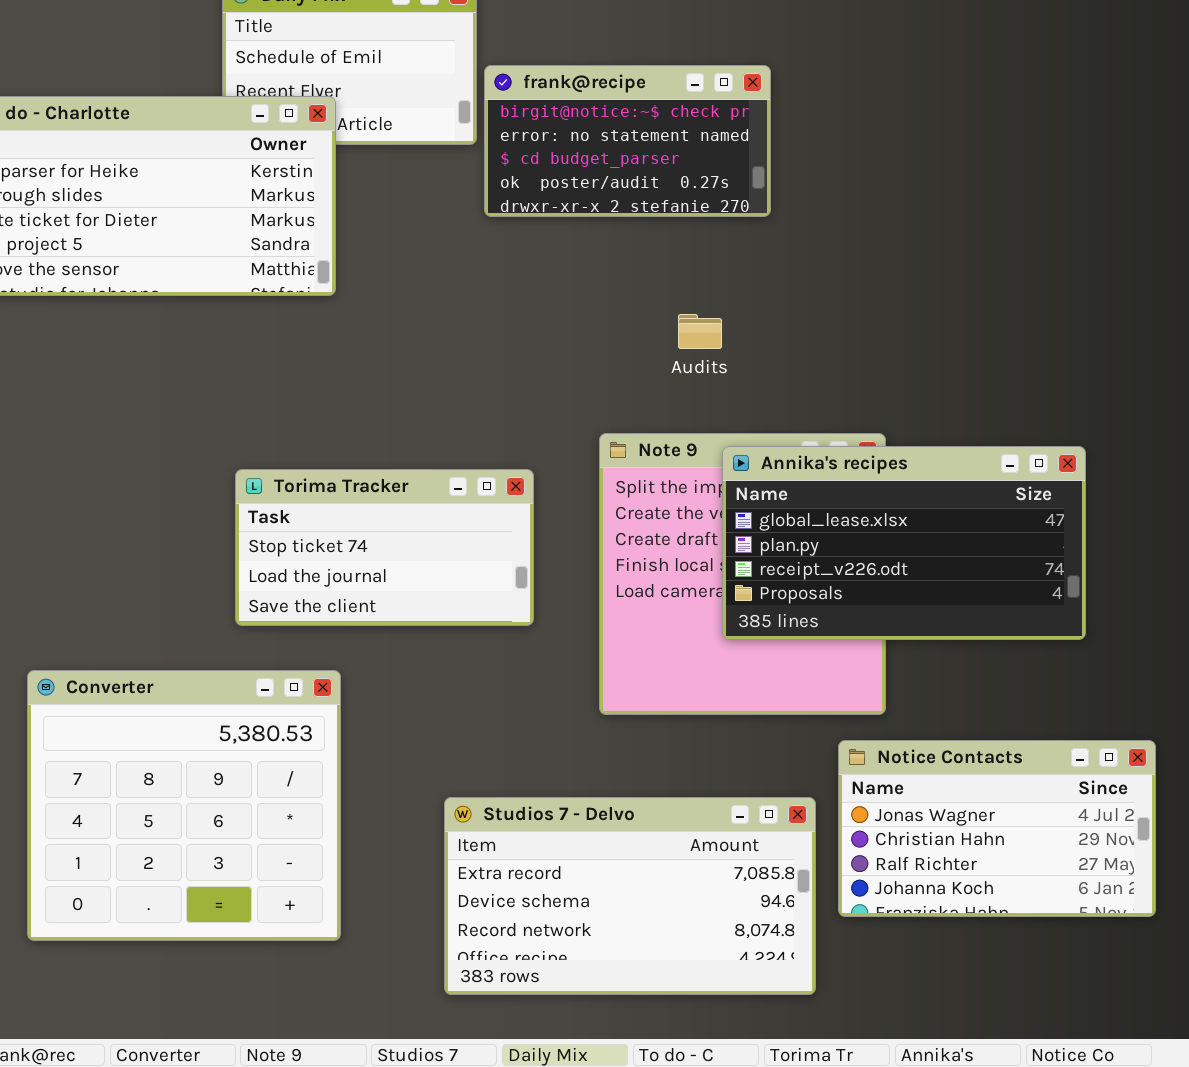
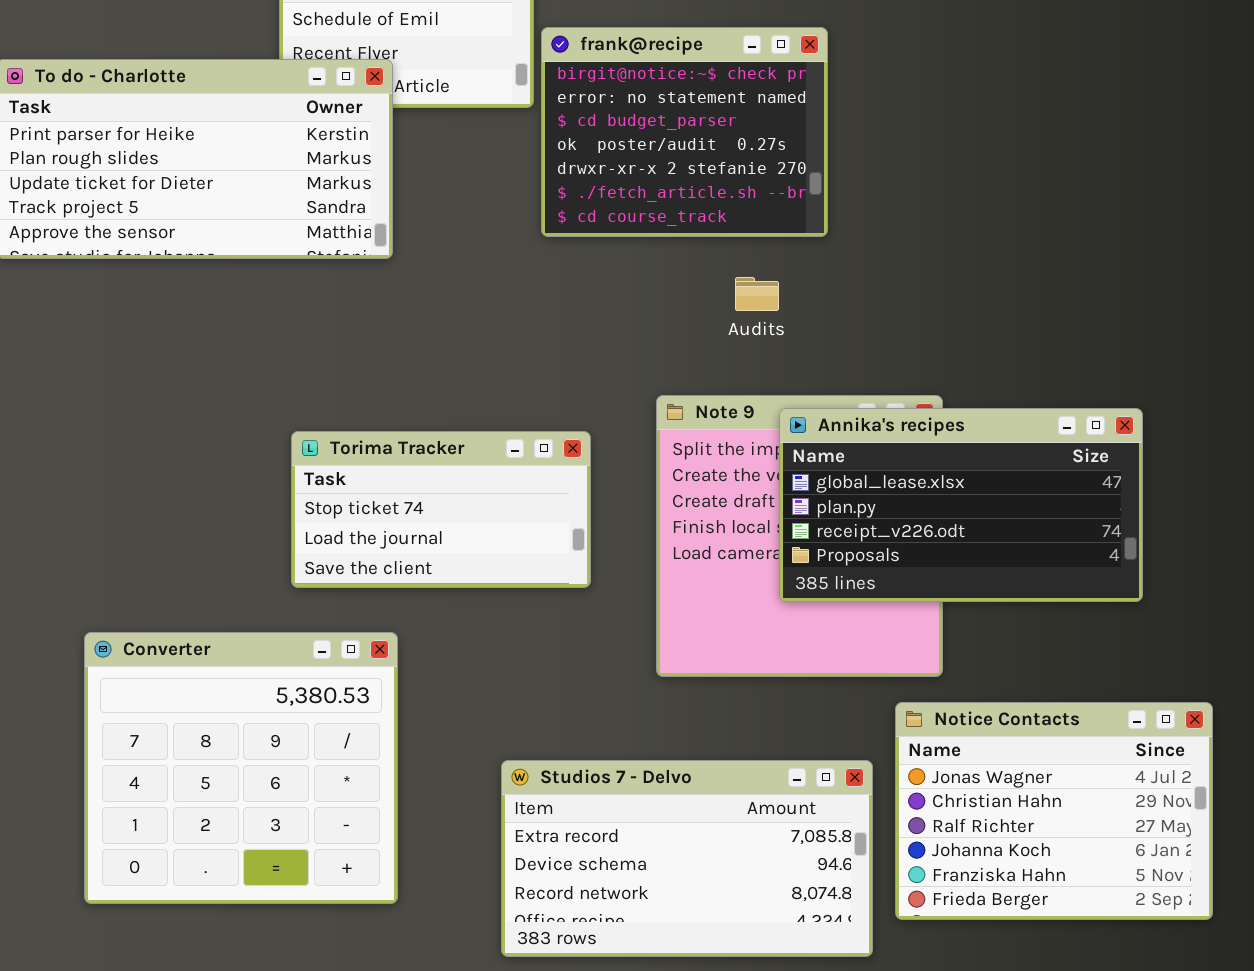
frank@recipe: [484,65,771,217] -> [541,27,828,237], resized
Notice Contacts: [838,740,1156,917] -> [895,702,1213,920], resized

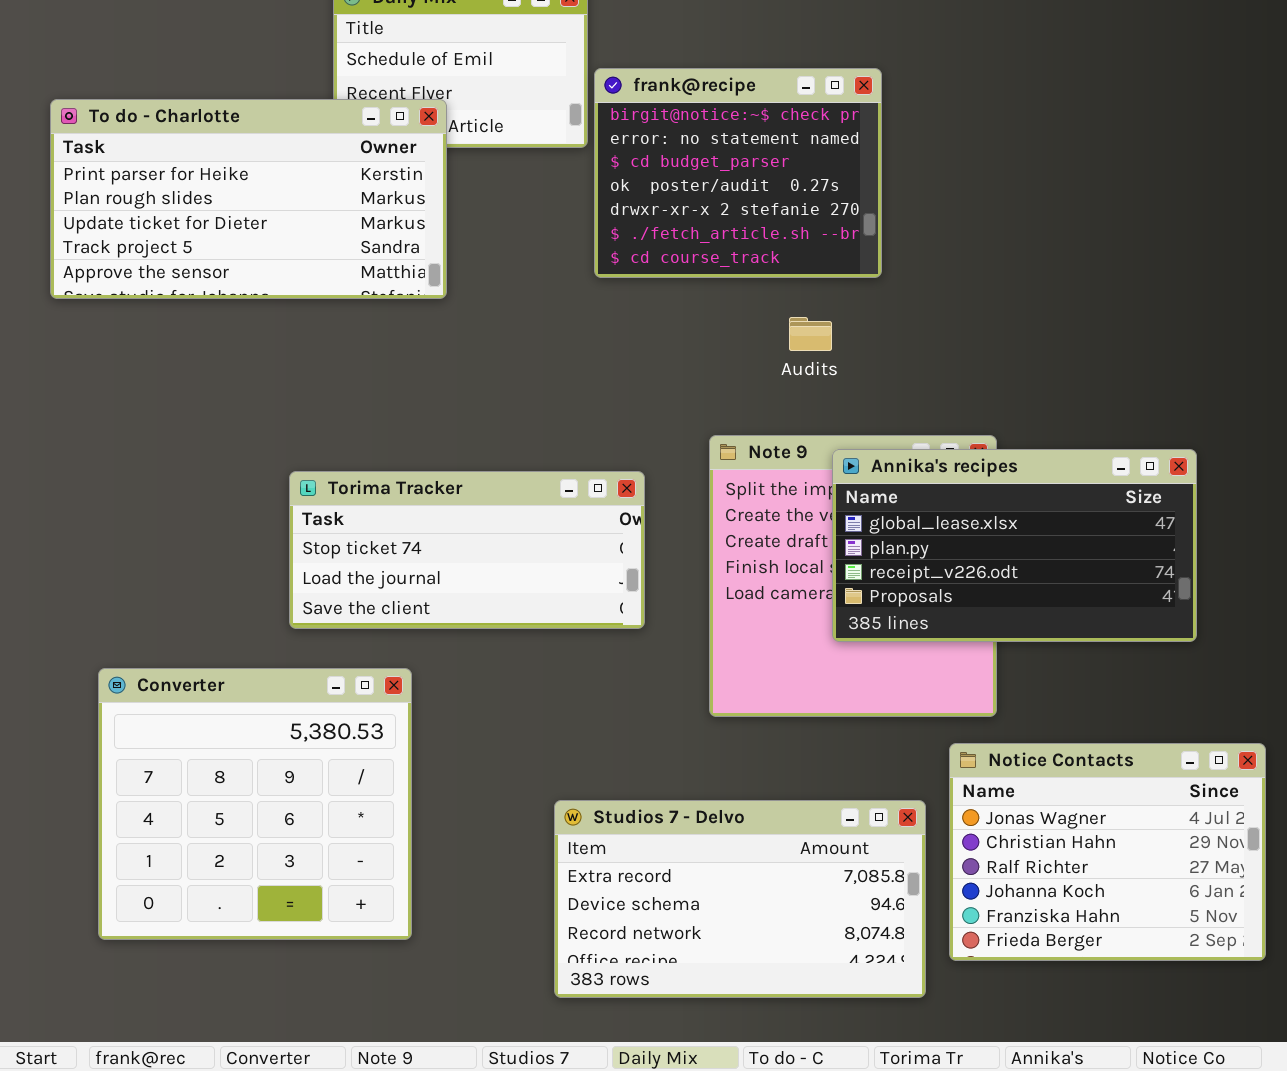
Torima Tracker: [291,431,591,588] -> [289,471,645,629], resized
Converter: [84,632,398,904] -> [98,668,412,940], moved

